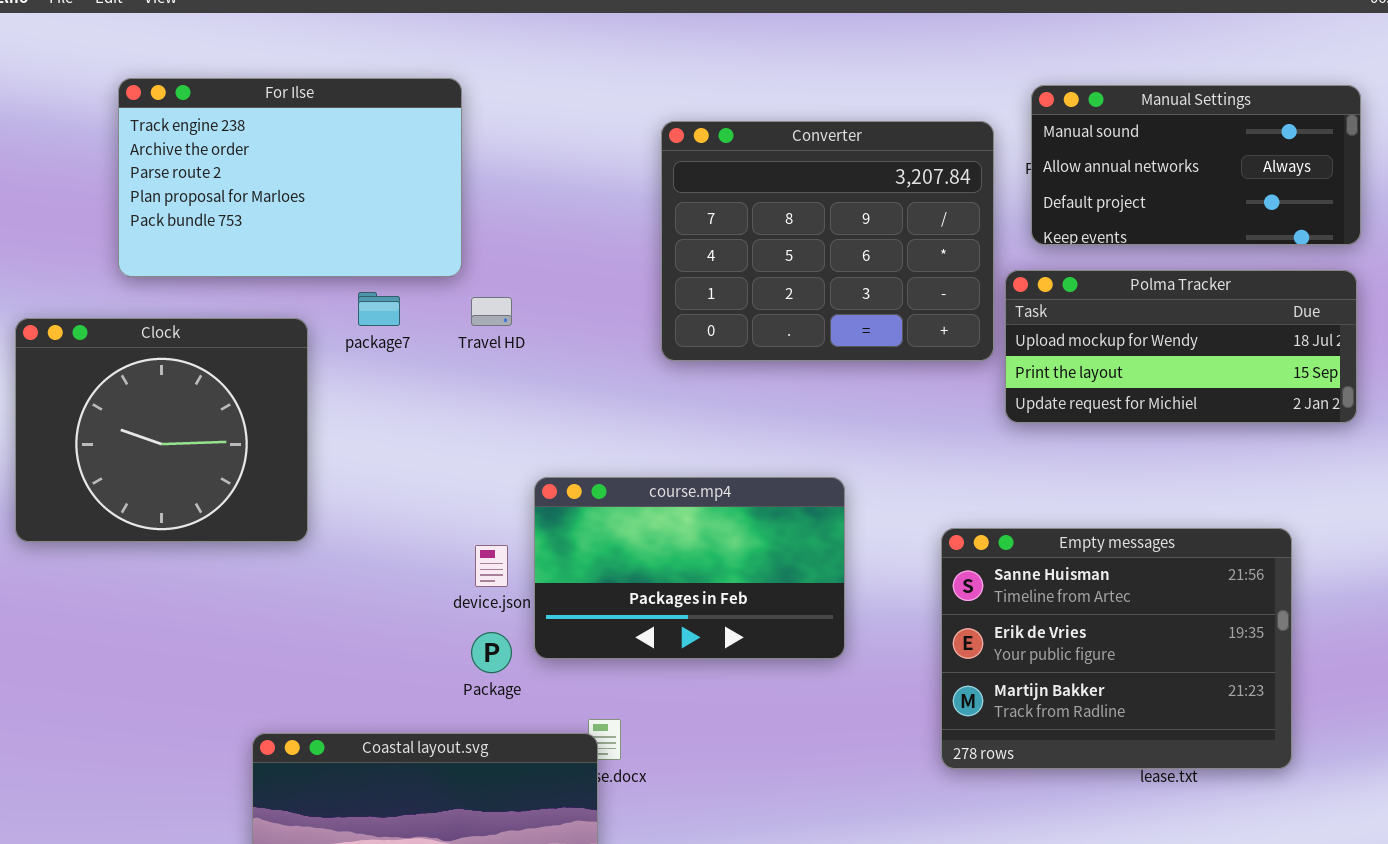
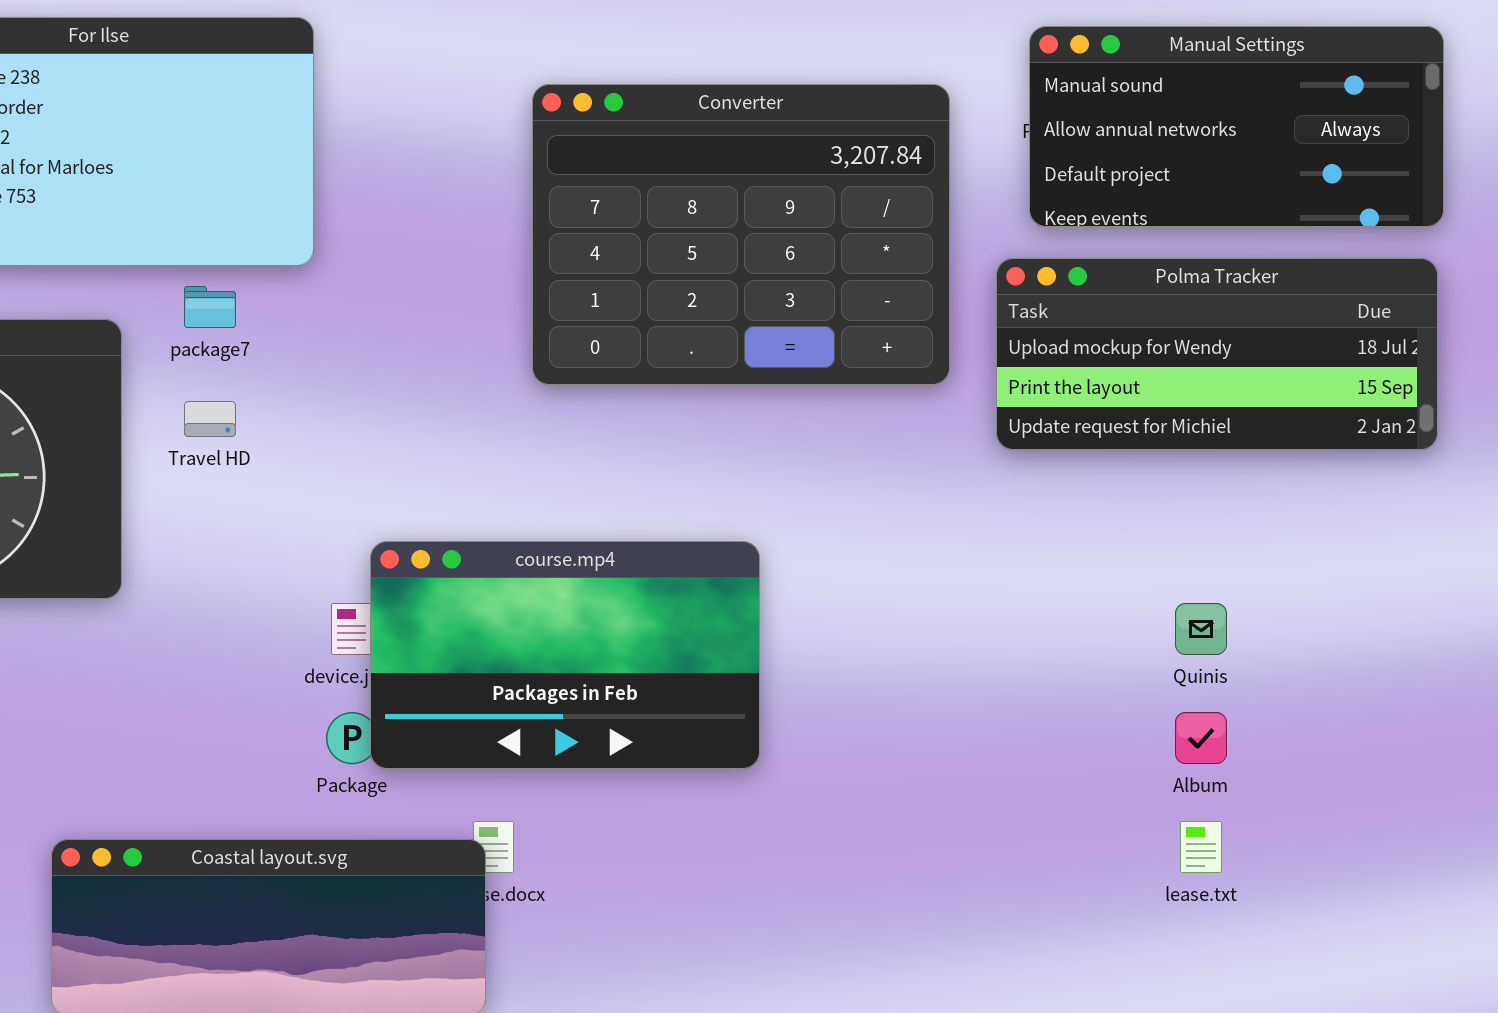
Converter: [661,121,994,361] -> [532,84,950,385], moved
Travel HD: [471,297,512,326] -> [184,401,236,437], moved
course.mp4: [534,477,845,659] -> [370,541,760,769], moved
Empty messages: [941,528,1292,769] -> none, closed

